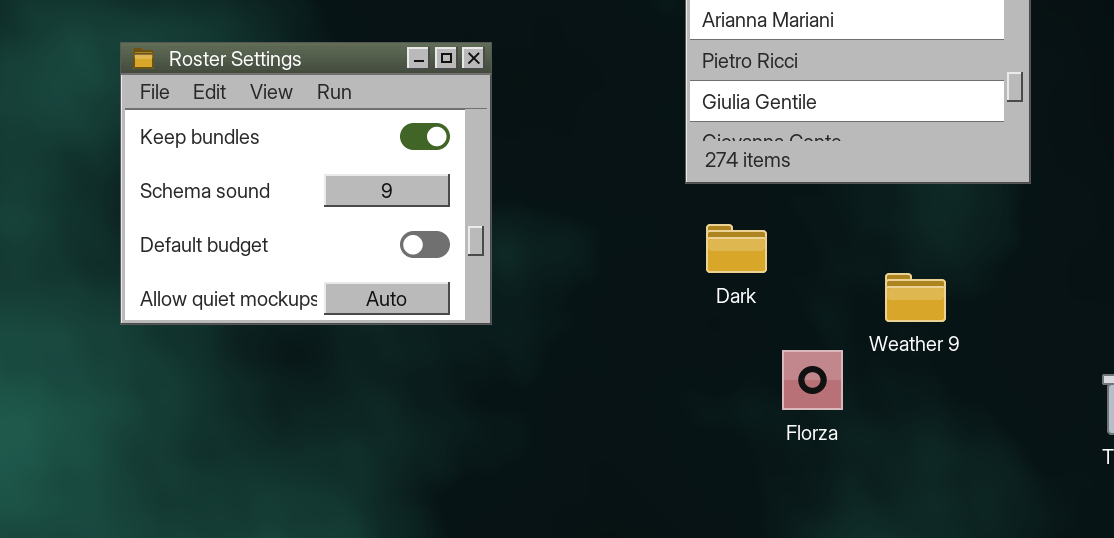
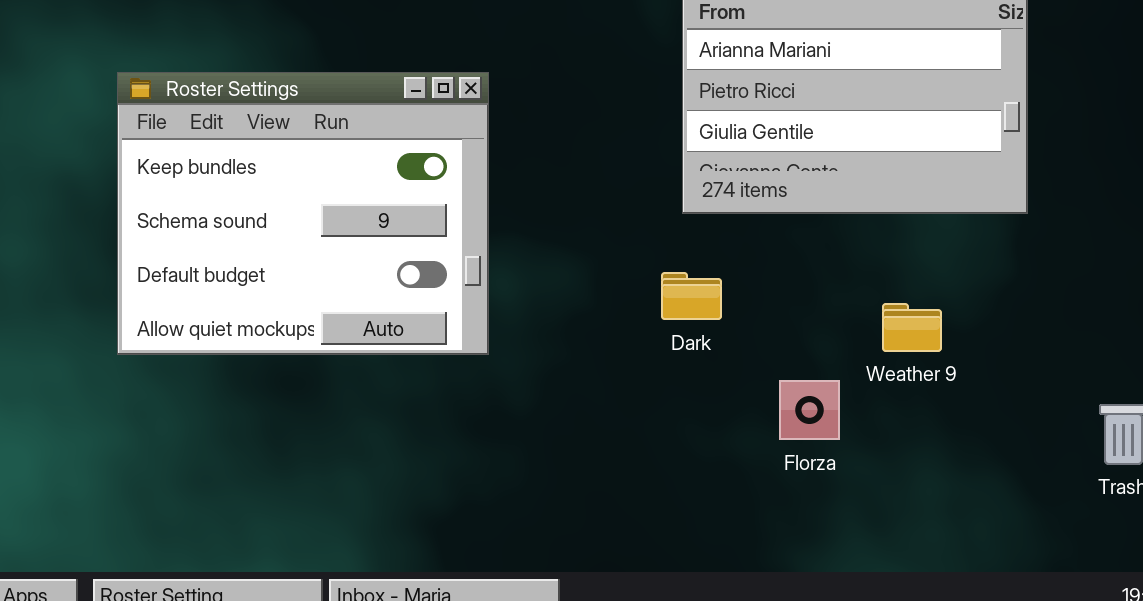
Dark: [706,224,767,273] -> [661,272,722,320], moved

